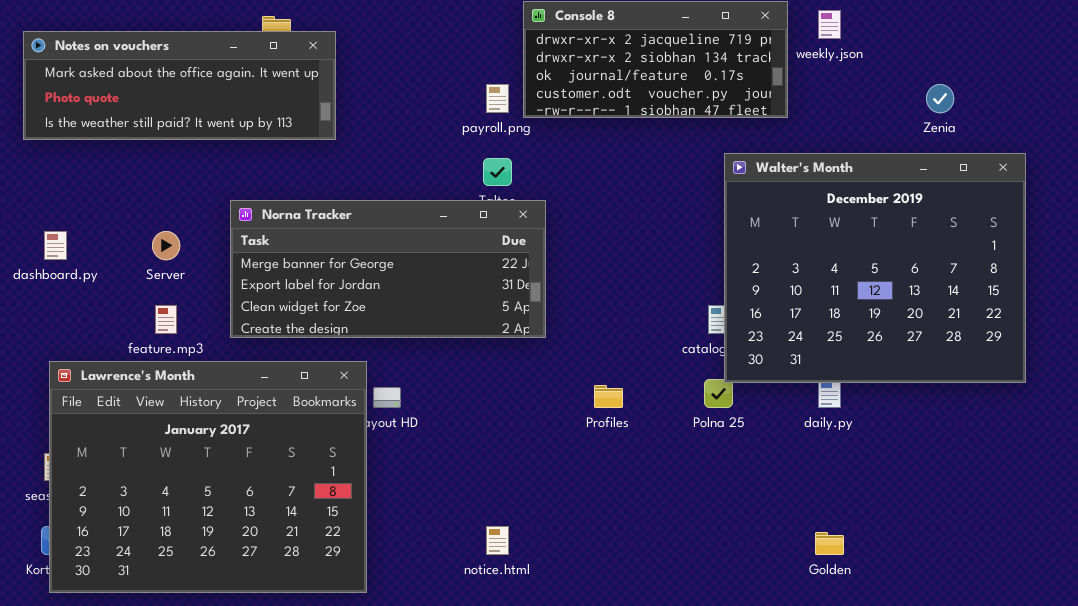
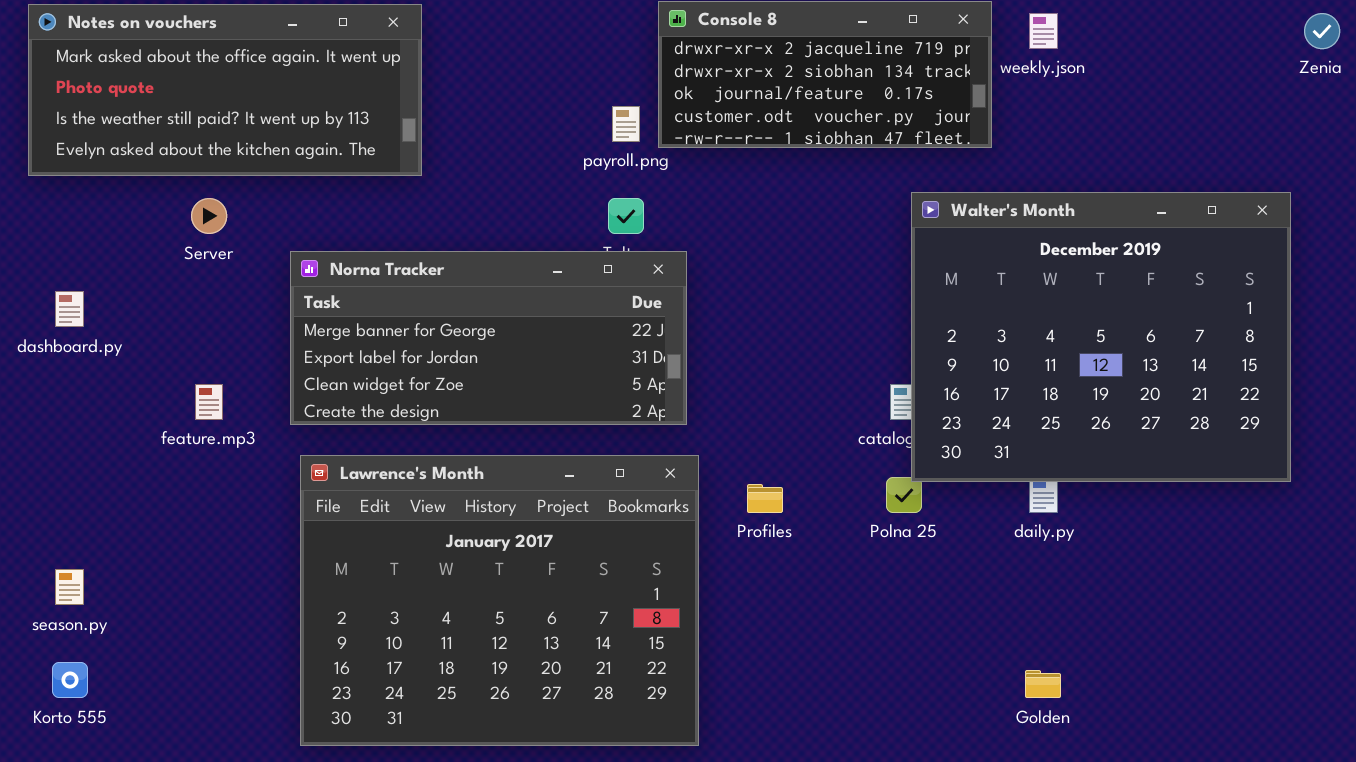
Notes on vouchers: [23,31,336,140] -> [28,4,422,176], resized
Zenia: [926,84,954,113] -> [1304,13,1340,49], moved
Server: [152,231,180,260] -> [191,198,227,234], moved
Lawrence's Month: [49,361,367,593] -> [300,455,699,746], moved

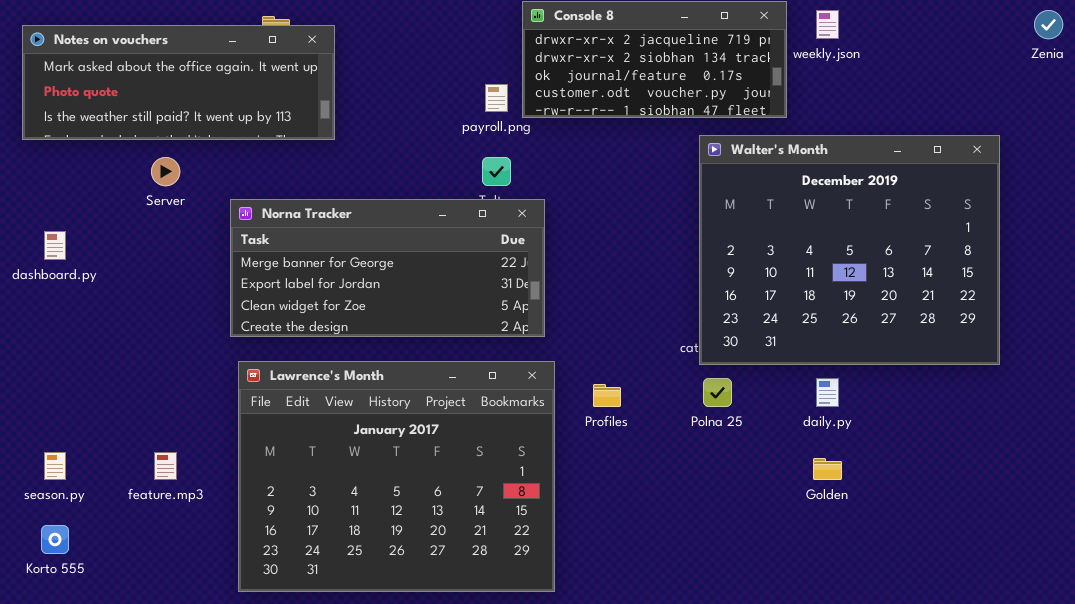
Notes on vouchers: [28,4,422,176] -> [22,25,335,140], resized
Walter's Month: [911,192,1291,482] -> [699,135,1000,365], moved
feature.mp3: [195,384,223,420] -> [154,452,177,480], moved
Golden: [1025,670,1061,698] -> [813,458,842,480], moved

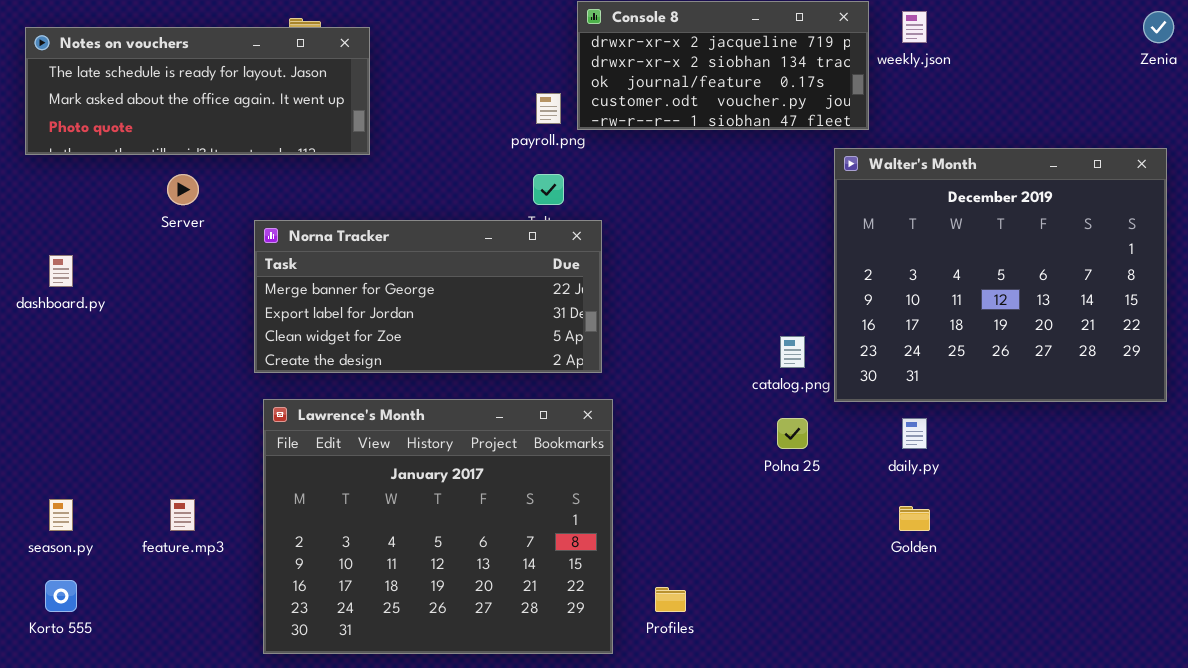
Notes on vouchers: [22,25,335,140] -> [25,27,370,155], scrolled up 1 row
Walter's Month: [699,135,1000,365] -> [834,148,1167,402], moved
Profiles: [593,384,621,407] -> [655,587,686,612], moved

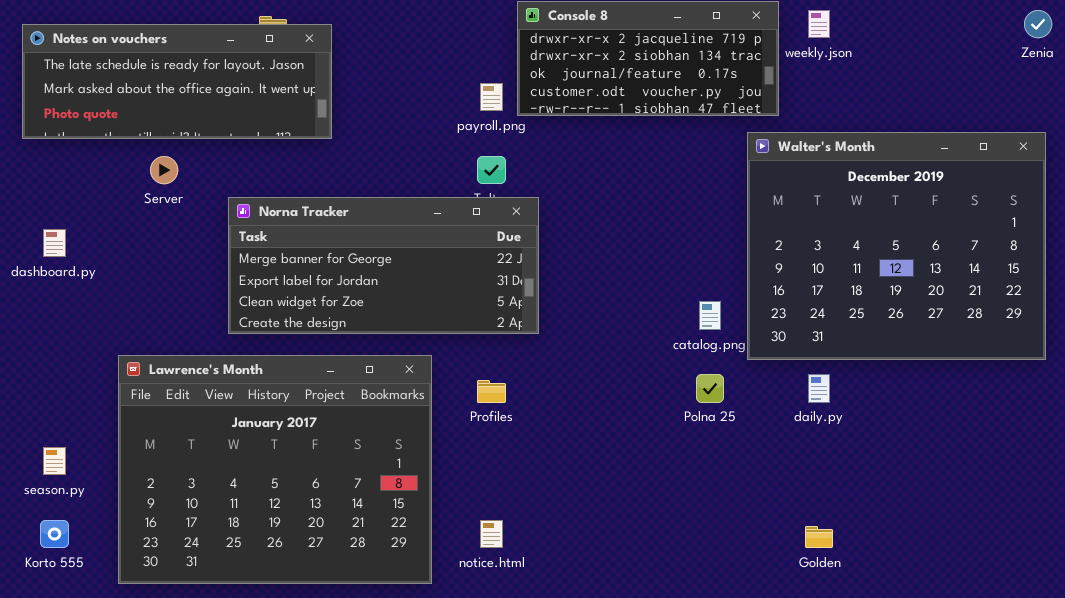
Lawrence's Month: [263,399,613,654] -> [118,355,432,584], moved
Golden: [899,506,930,531] -> [805,526,833,548], moved
Profiles: [655,587,686,612] -> [477,380,506,403], moved

